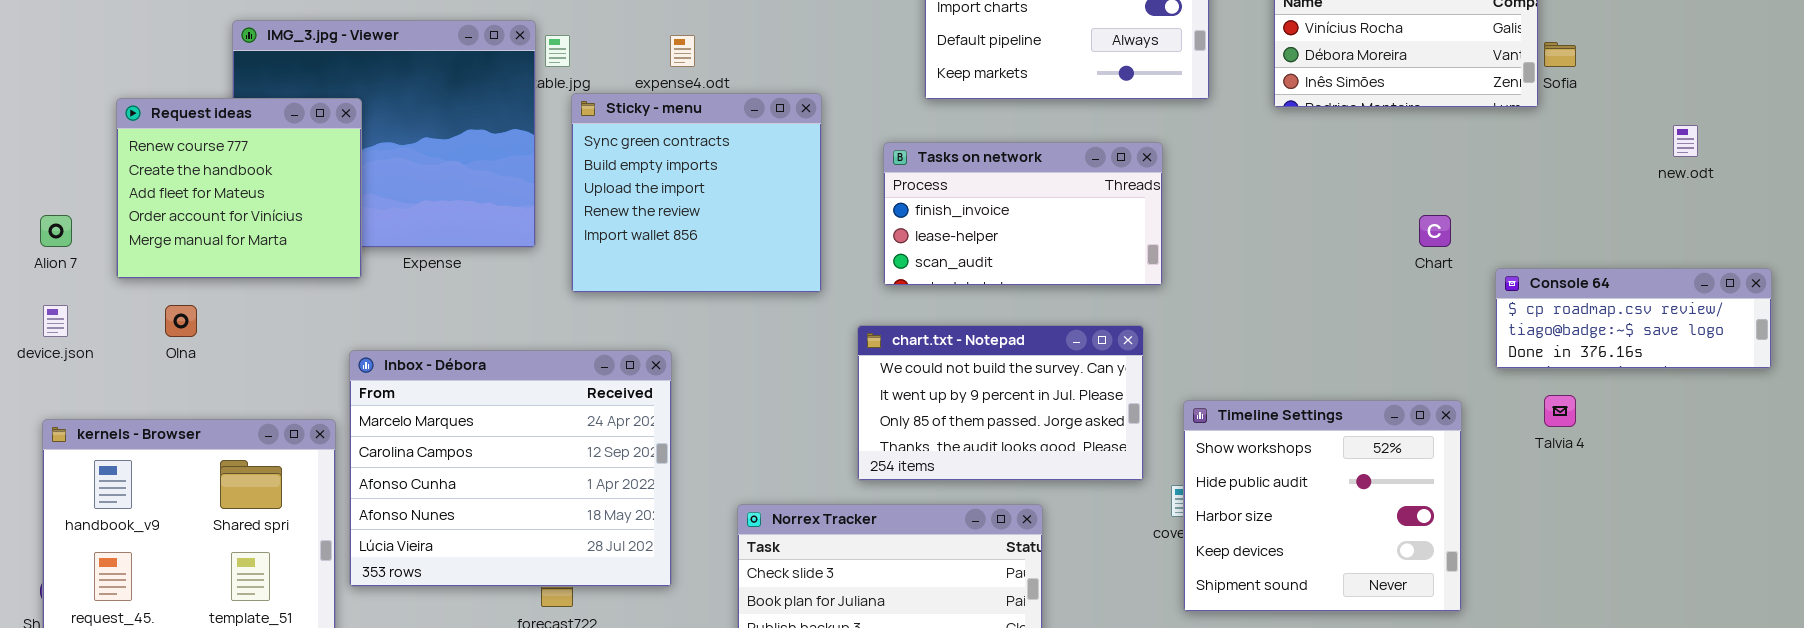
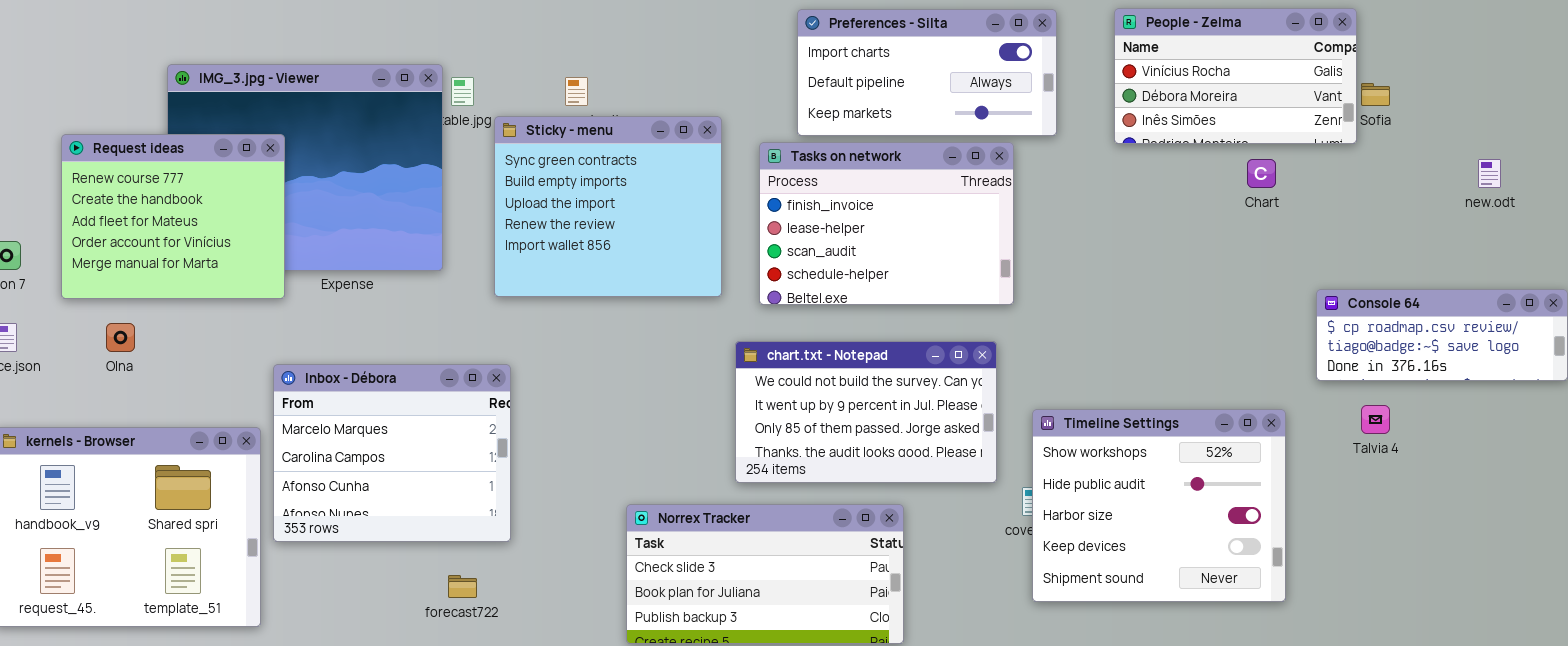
Sticky - menu: [571,93,822,293] -> [494,116,722,297], moved
Tasks on network: [883,142,1163,286] -> [759,142,1014,305], resized
Chart: [1419,215,1451,247] -> [1247,159,1276,188], moved
Inbox - Débora: [349,350,672,587] -> [273,364,511,542], resized

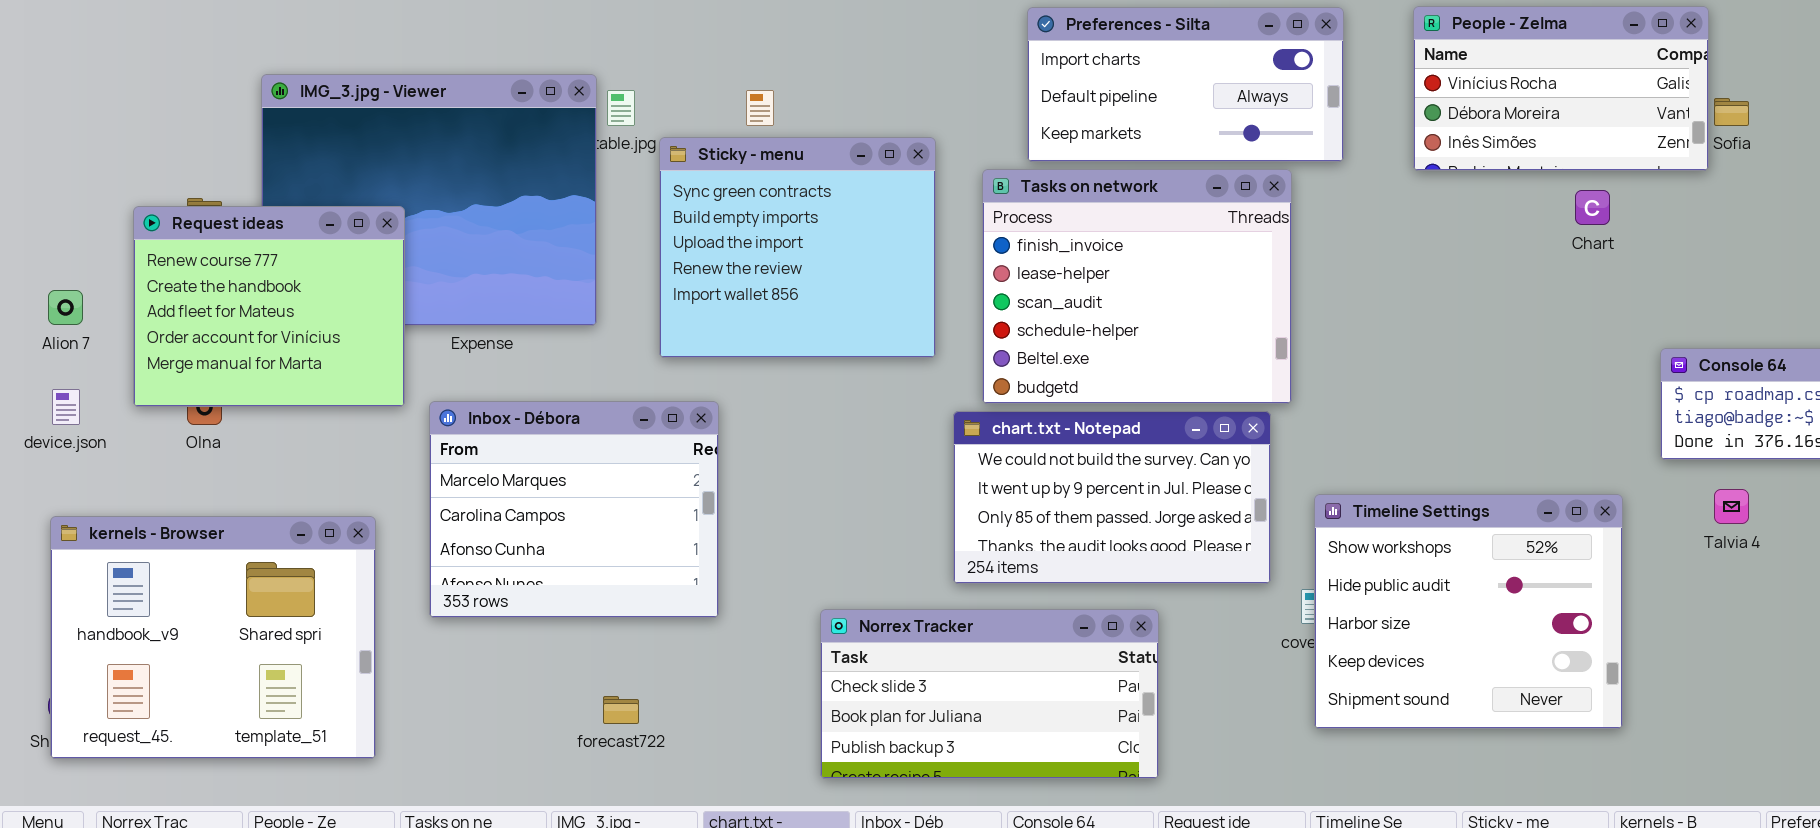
Request ideas: [61,134,285,299] -> [133,206,405,407], moved
Tasks on network: [759,142,1014,305] -> [982,169,1292,404], resized
Inbox - Débora: [273,364,511,542] -> [429,401,719,618], moved

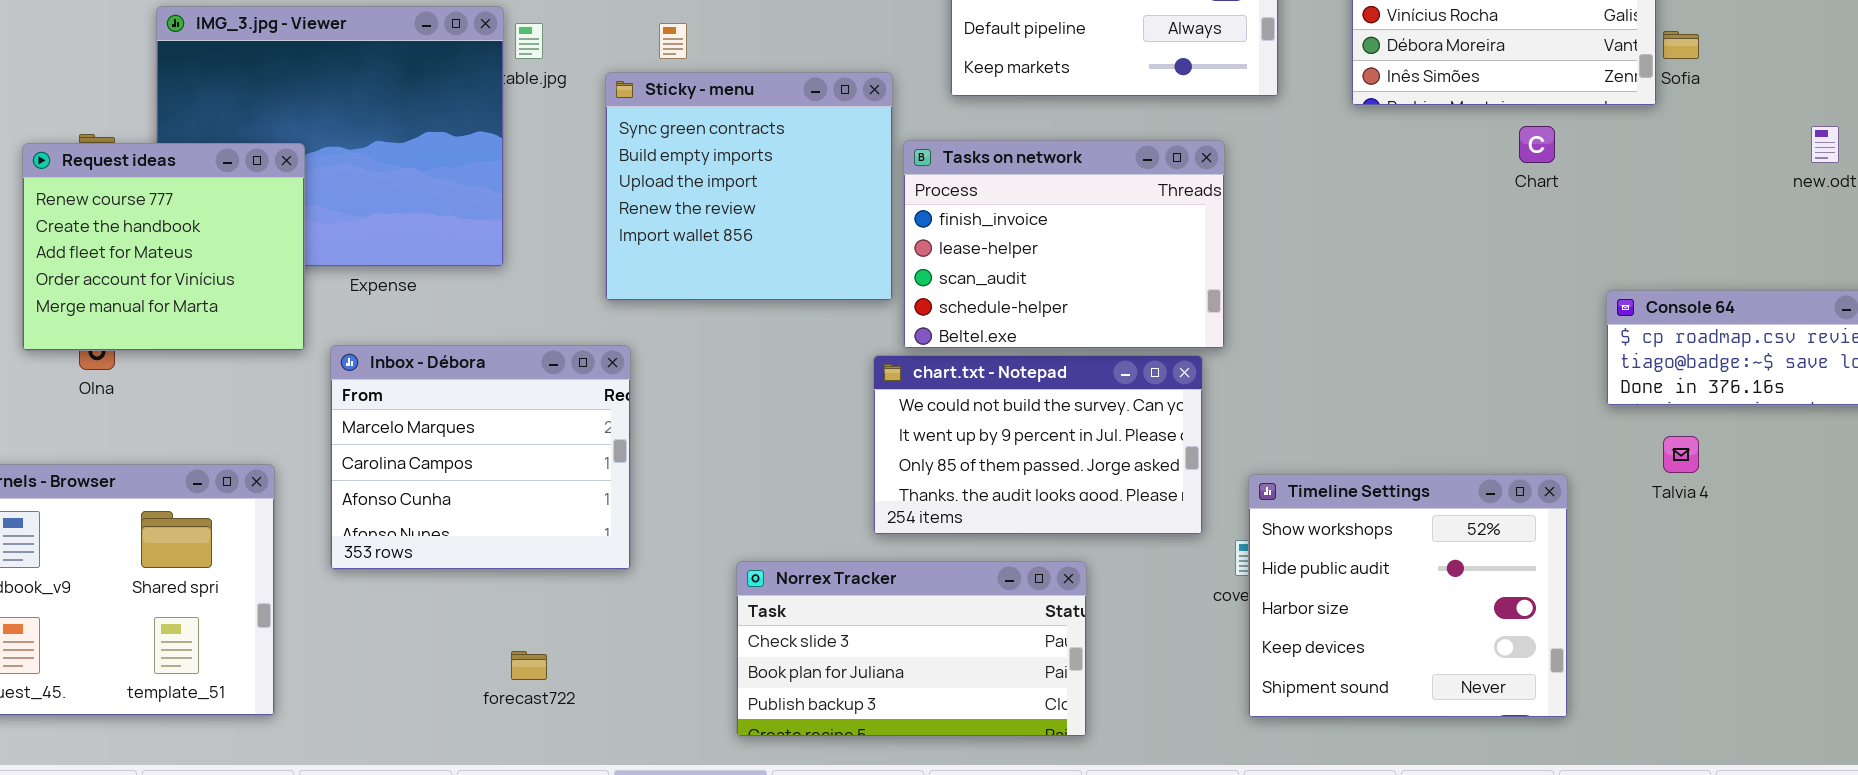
Sticky - menu: [659,137,936,358] -> [605,72,893,301], moved
Tasks on network: [982,169,1292,404] -> [903,140,1225,349], resized
Timeline Settings: [1314,494,1623,729] -> [1248,474,1568,718], moved

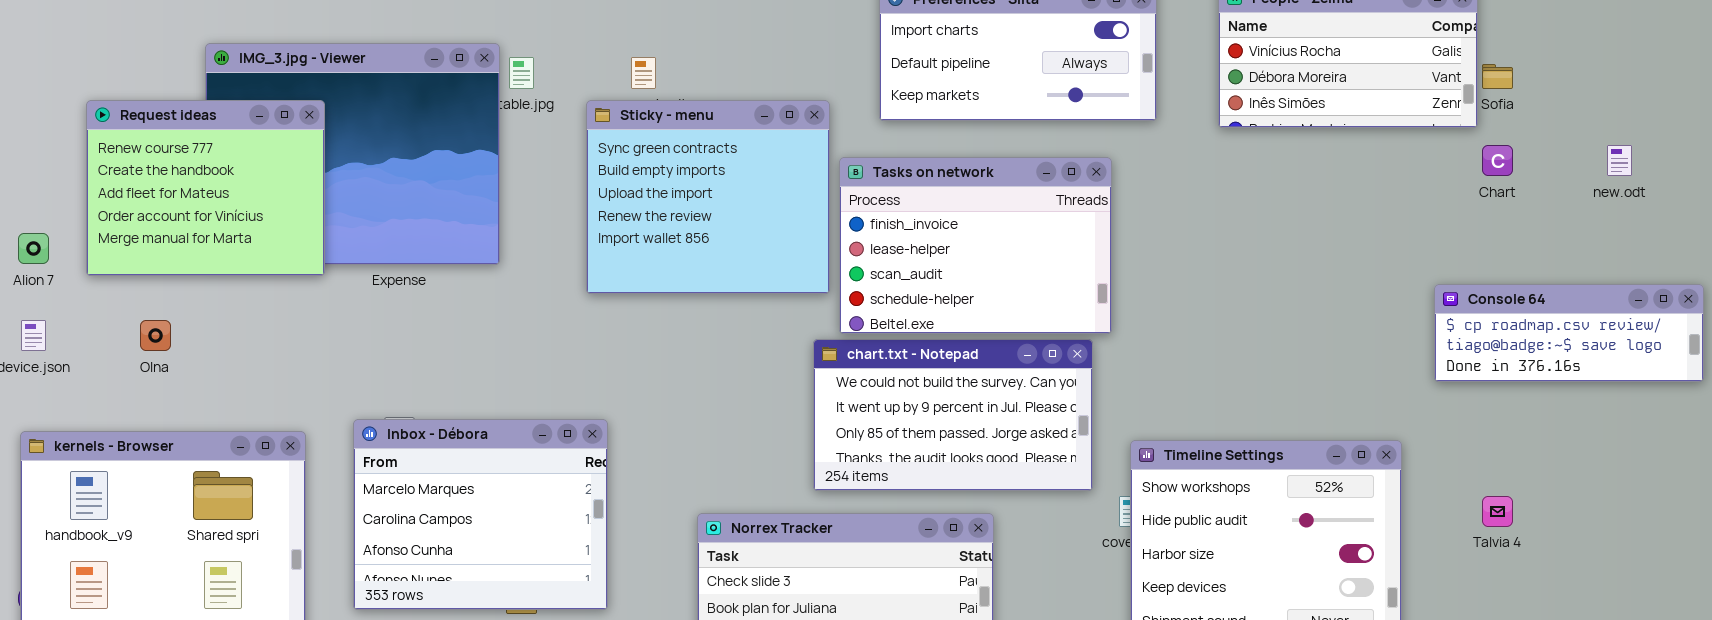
Chart: [1519,126,1555,163] -> [1482,145,1513,176], moved
Request ideas: [22,143,305,351] -> [86,100,325,276], moved
Inbox - Débora: [330,345,631,570] -> [353,419,608,610], moved
Talvia 4: [1663,436,1699,473] -> [1482,496,1513,527], moved

